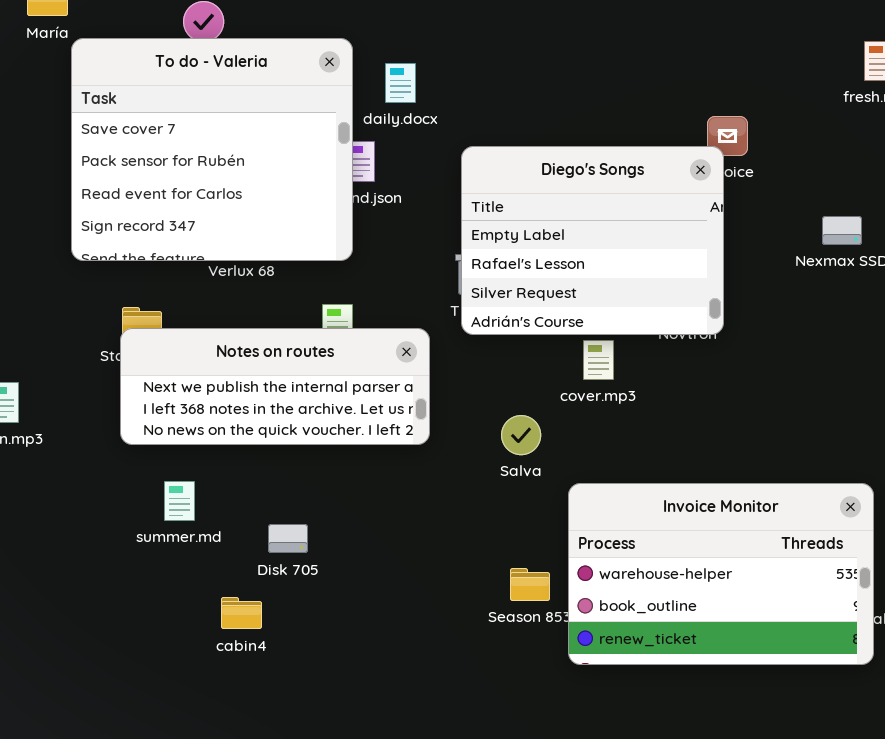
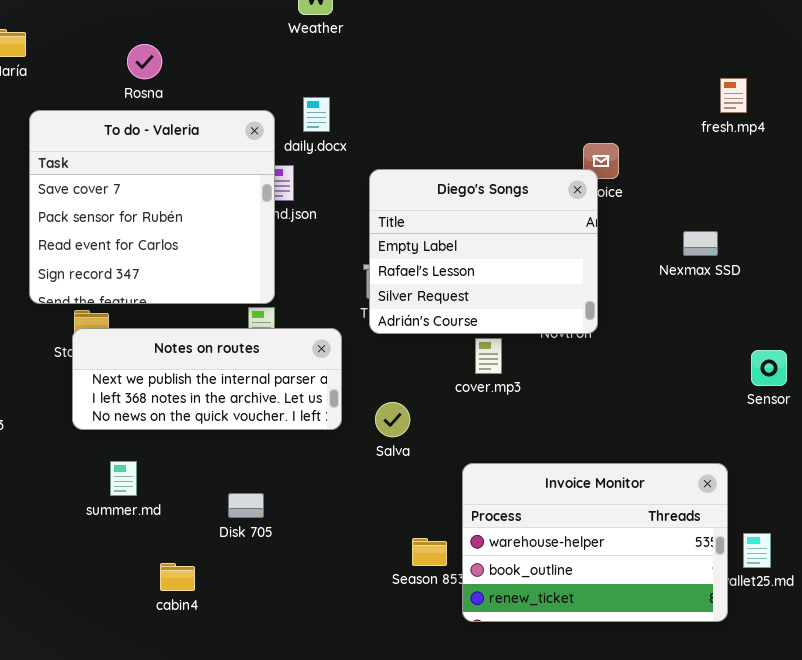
To do - Valeria: [71,38,353,261] -> [29,110,275,304], moved
Salva: [501,415,541,455] -> [375,402,410,437], moved
Disk 705: [268,524,308,553] -> [228,493,264,518], moved

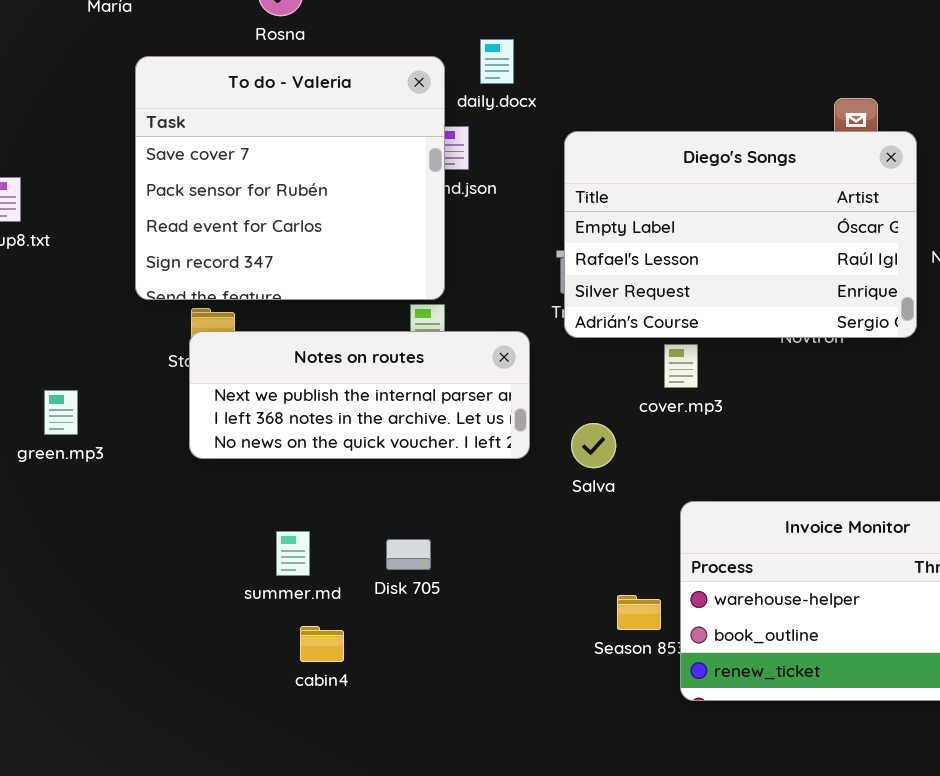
Diego's Songs: [369,169,598,334] -> [564,131,917,338], resized
cover.mp3: [475,338,502,374] -> [664,344,698,388], moved
summer.md: [110,461,137,496] -> [276,531,310,576], moved

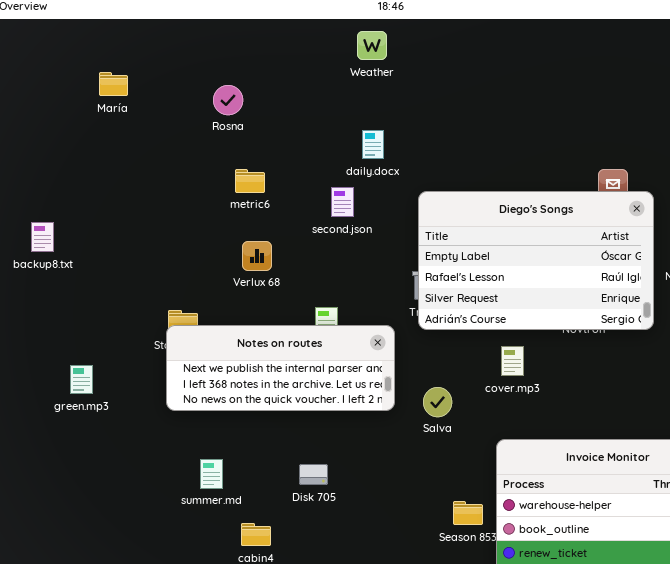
To do - Valeria: [135,56,445,300] -> none, closed
cover.mp3: [664,344,698,388] -> [501,346,524,376], moved
summer.md: [276,531,310,576] -> [200,459,223,489], moved

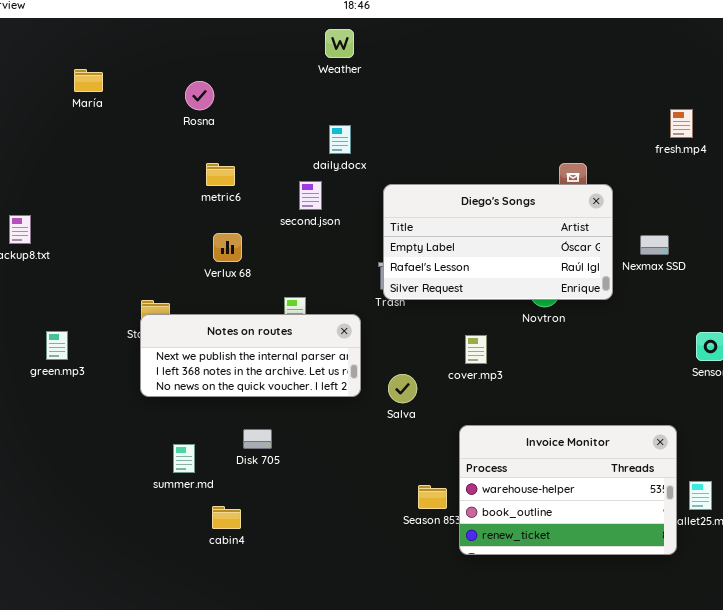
Diego's Songs: [418,191,654,330] -> [383,184,613,300], resized
green.mp3: [70,365,93,394] -> [46,331,68,360], moved
Disk 705: [299,464,328,485] -> [243,429,272,449], moved

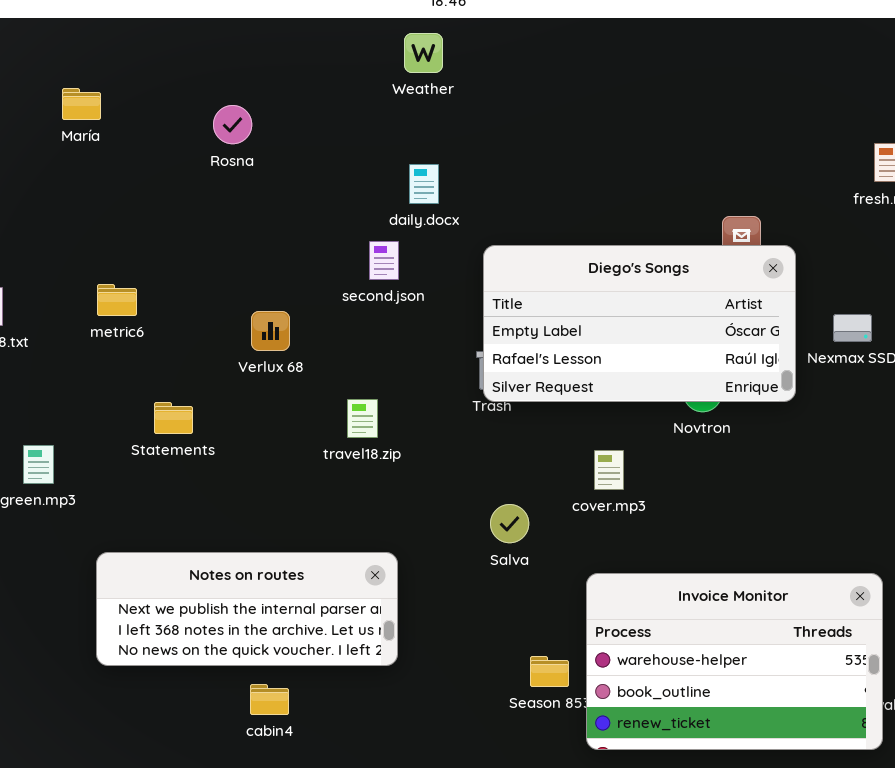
metric6: [206,163,235,186] -> [97,284,137,316], moved
Notes on routes: [140,314,361,397] -> [96,552,398,666], moved

